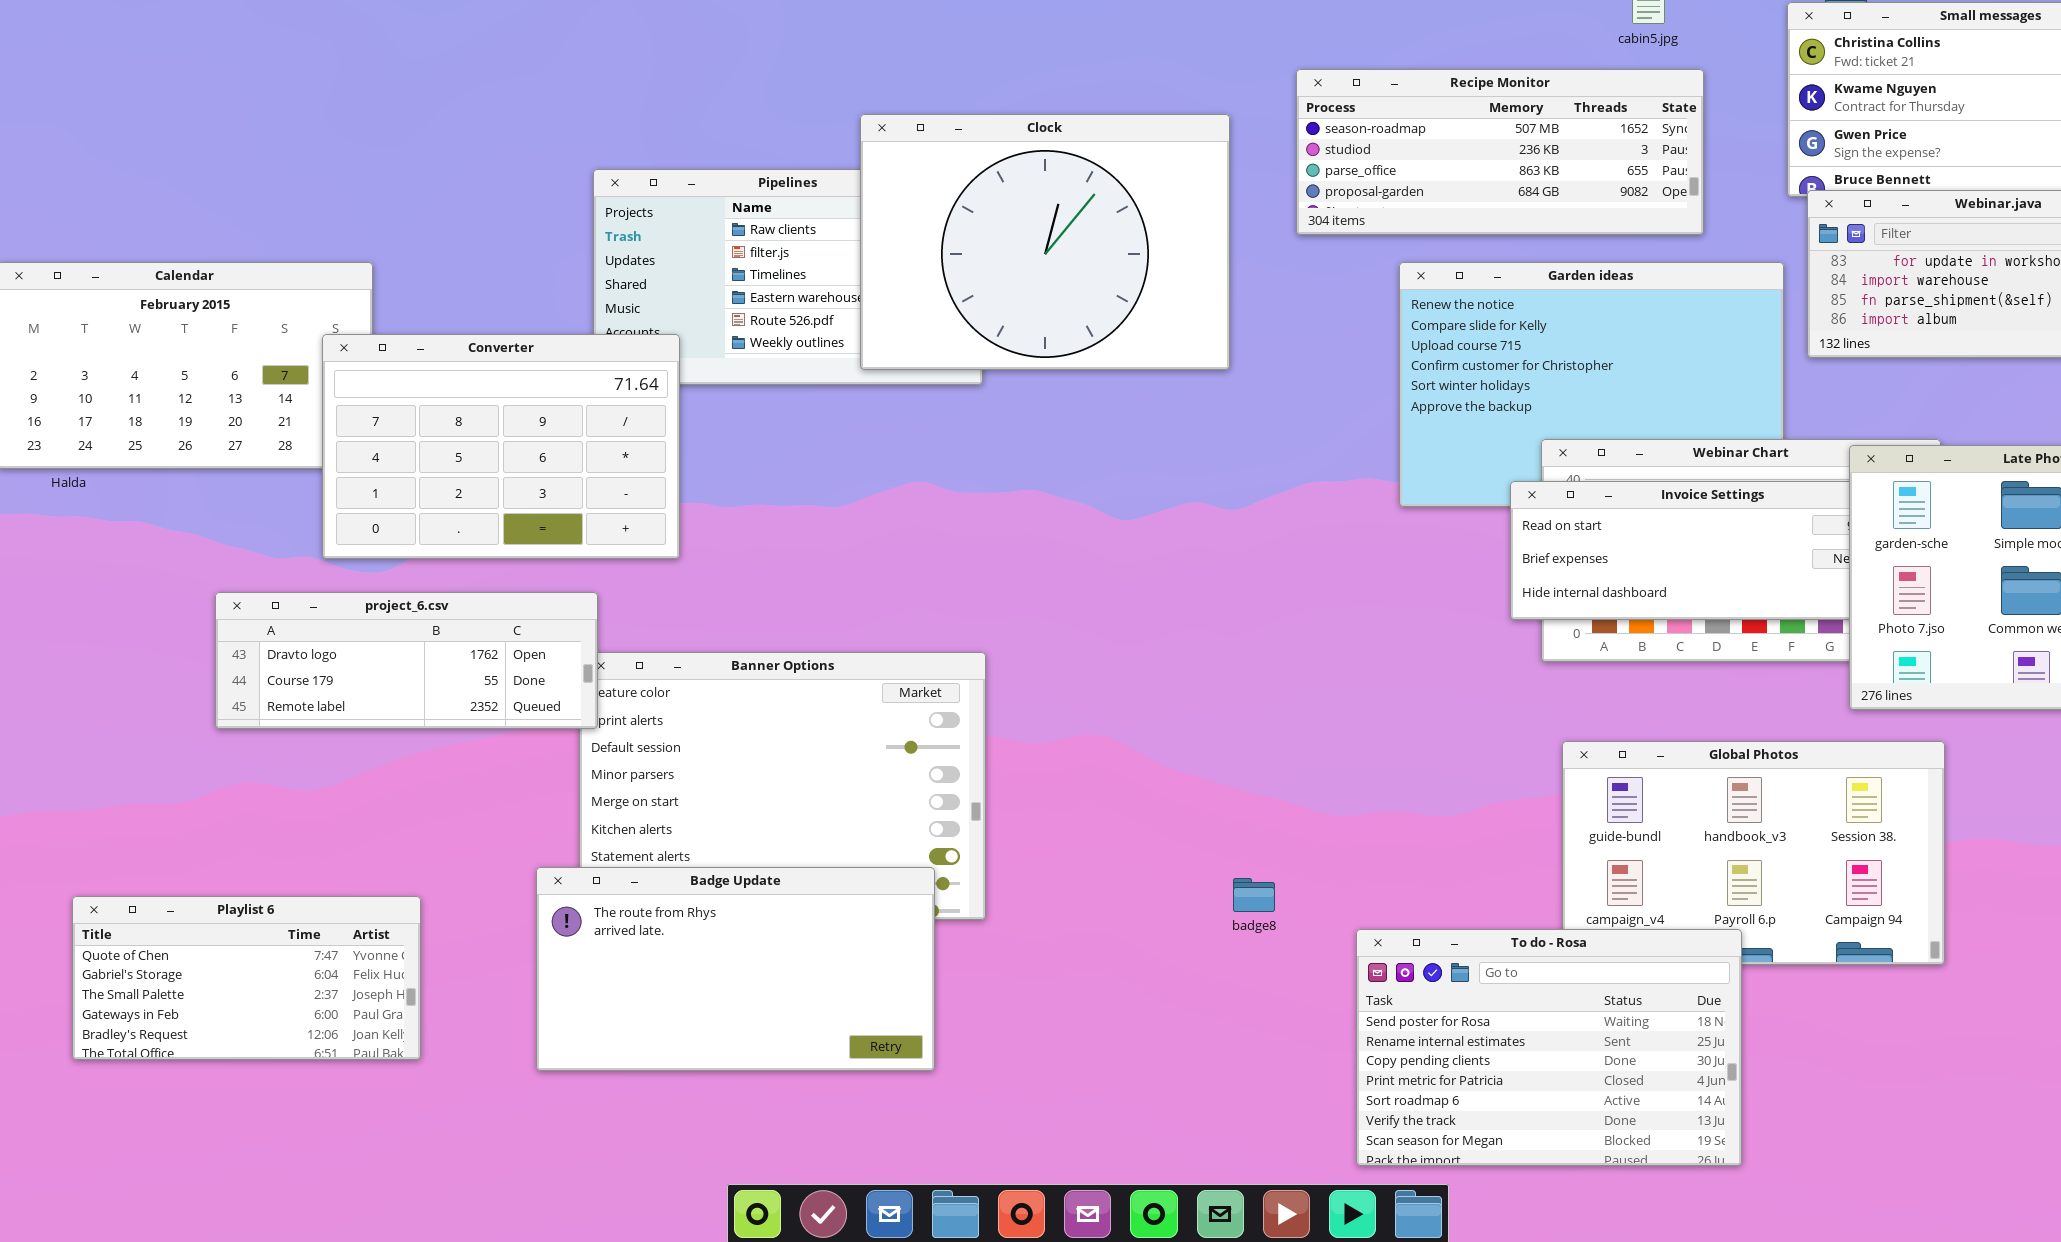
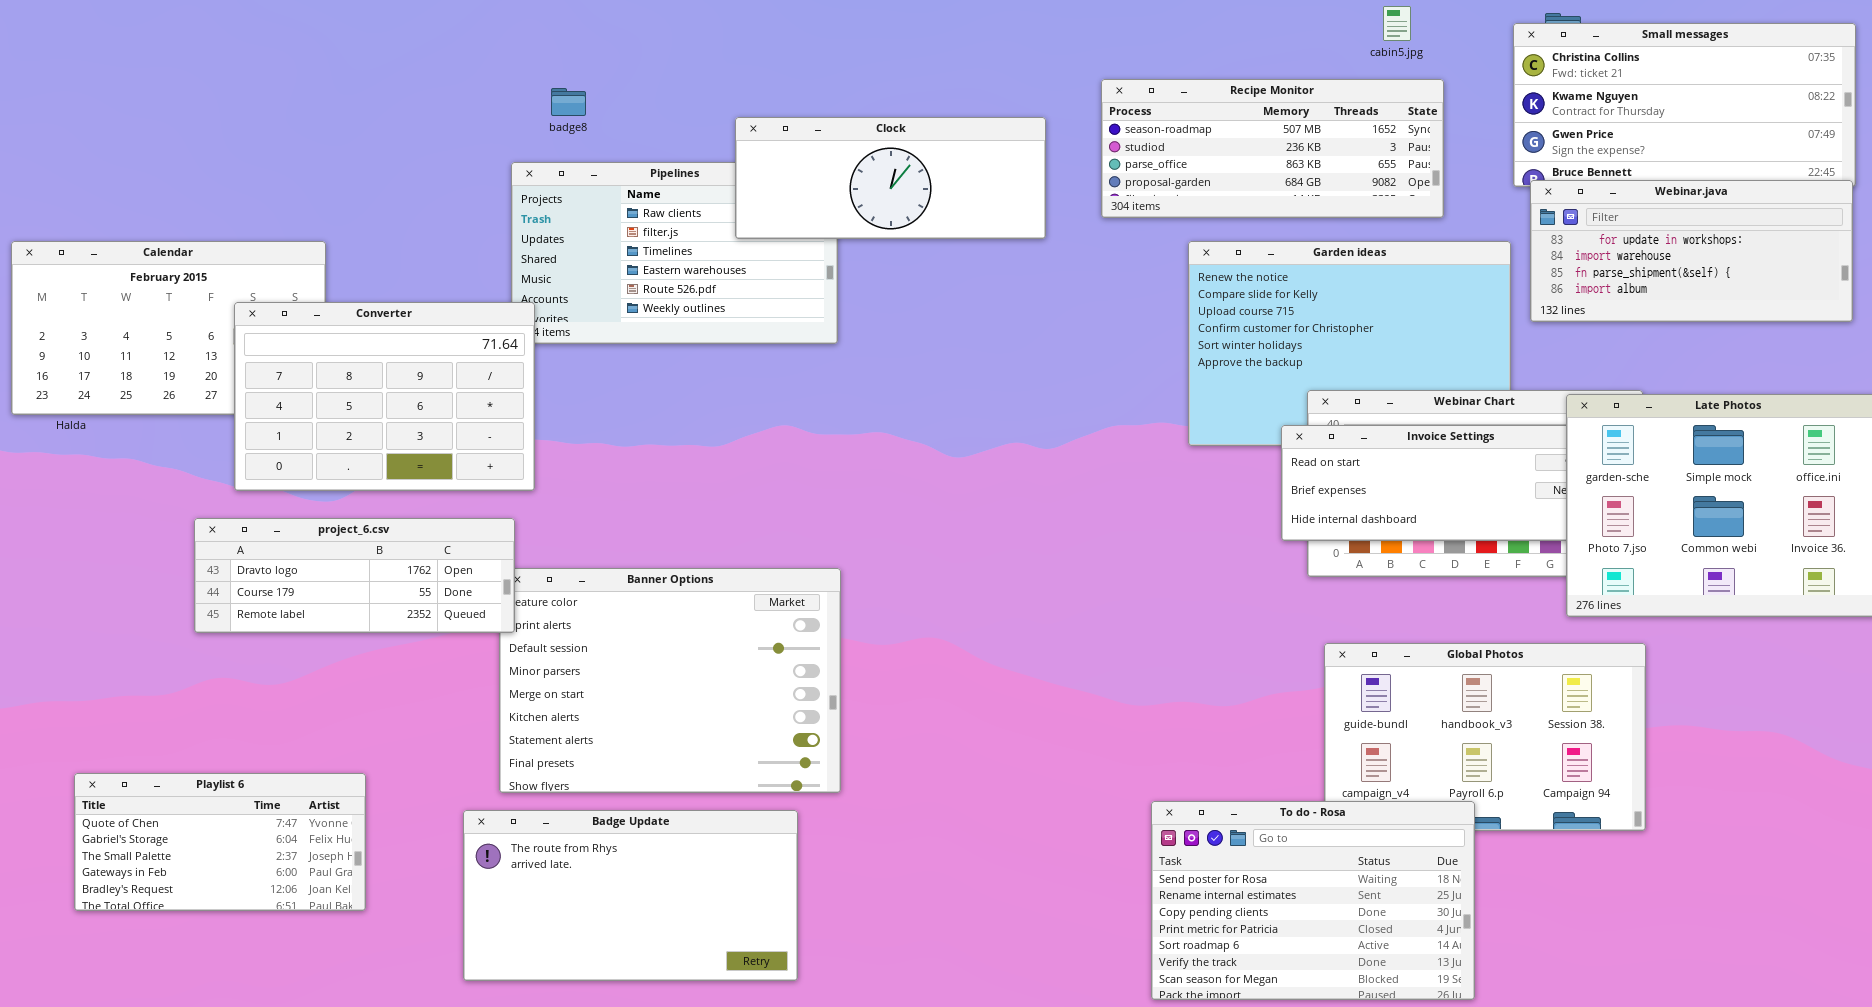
Clock: [860,114,1230,370] -> [735,117,1046,239], resized
Converter: [322,334,680,559] -> [234,302,535,491], moved
Badge Update: [536,867,935,1071] -> [463,810,798,981], moved
badge8: [1233,878,1275,912] -> [551,88,586,116], moved

